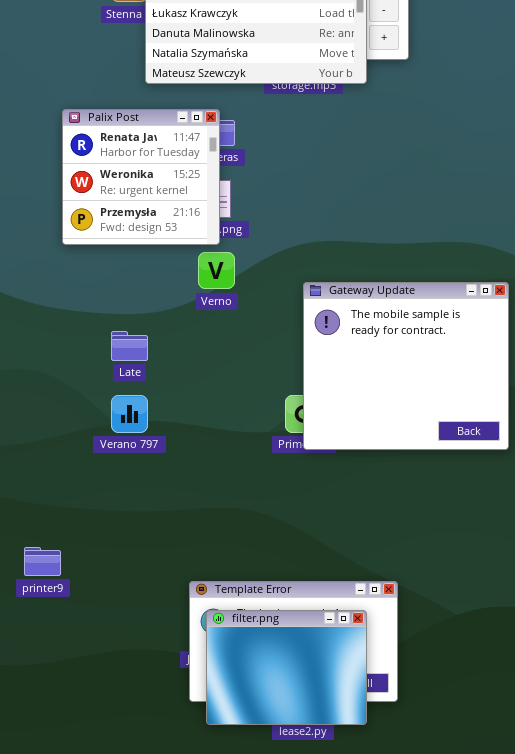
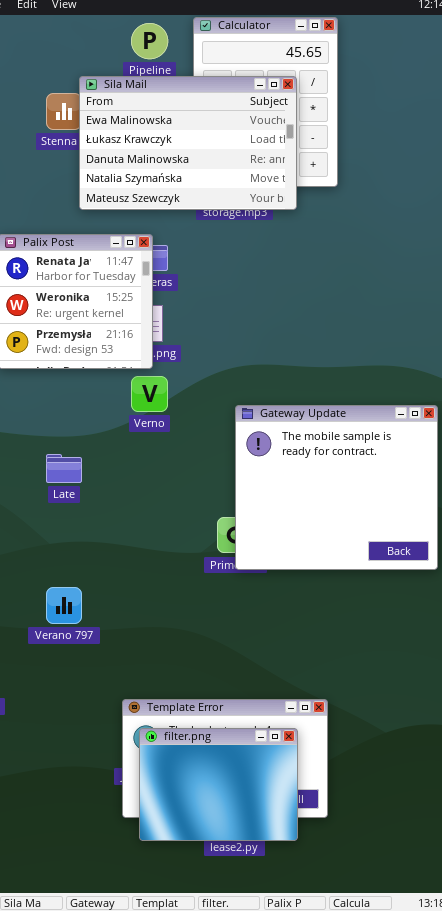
Verano 797: [111,395,148,433] -> [46,587,82,624], moved

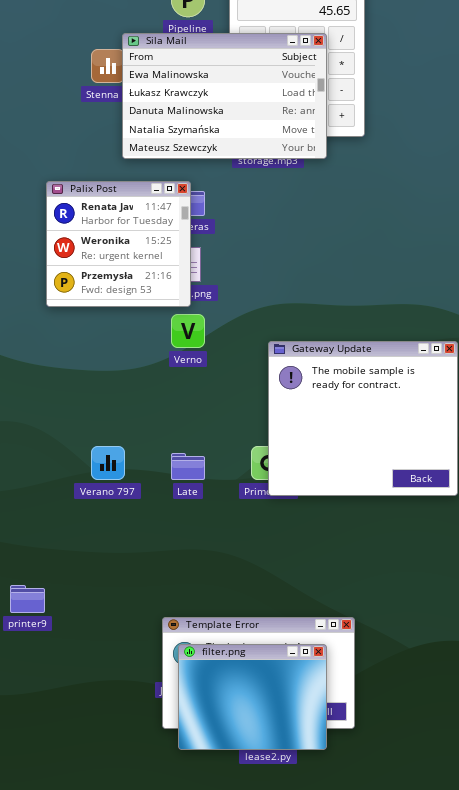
Late: [46,454,82,483] -> [171,453,205,480], moved
Verano 797: [46,587,82,624] -> [91,446,125,480], moved

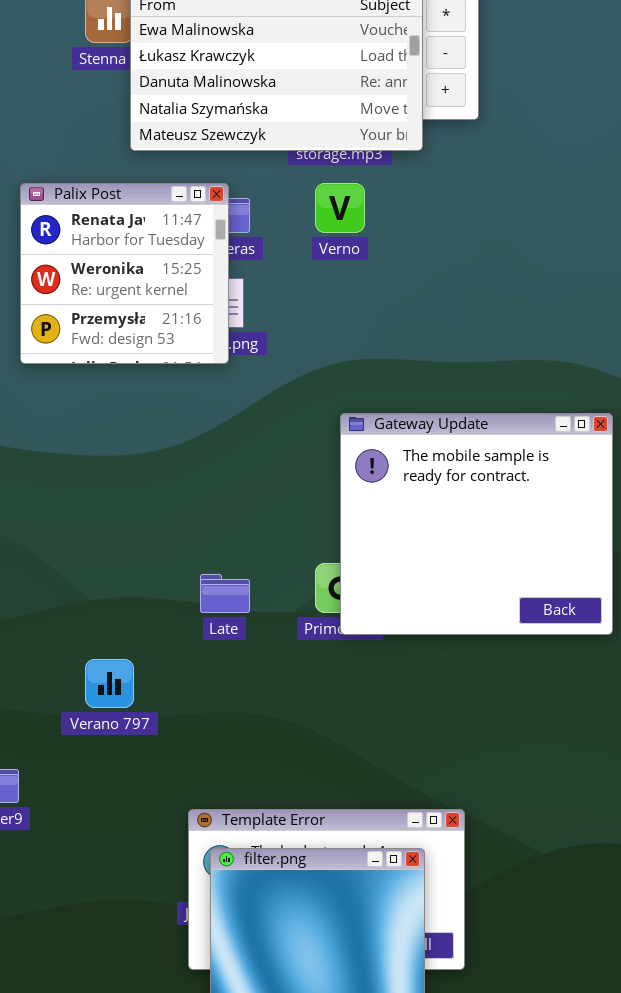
Verno: [171,314,205,348] -> [315,183,365,233], moved
Verano 797: [91,446,125,480] -> [85,659,134,708], moved

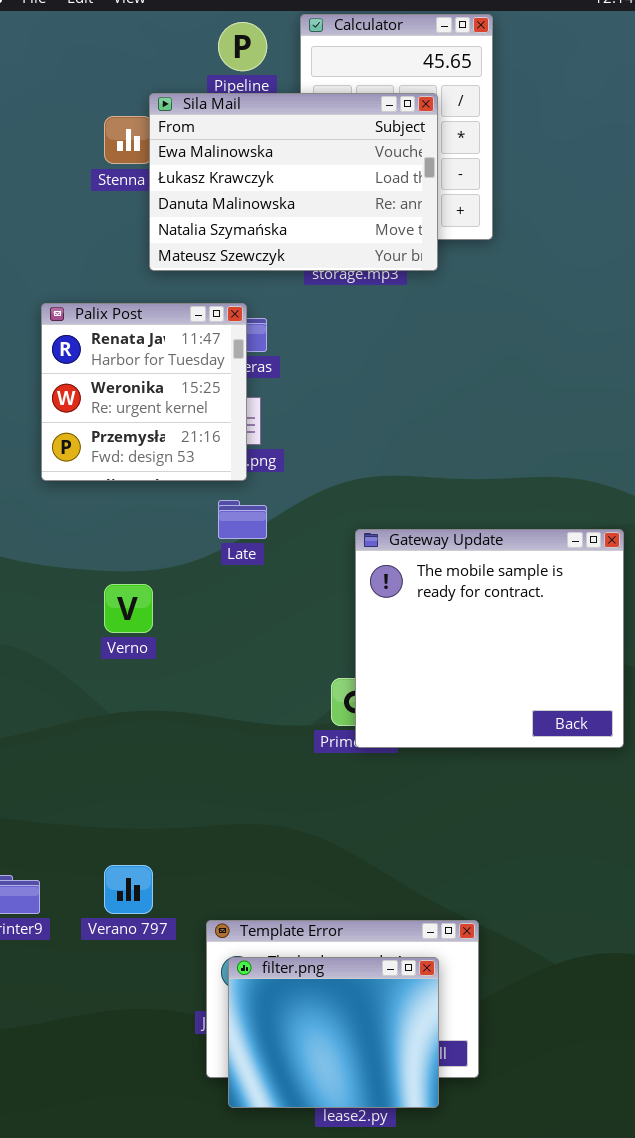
Verno: [315,183,365,233] -> [104,584,153,633], moved
Late: [200,574,250,613] -> [218,500,267,539], moved
Verano 797: [85,659,134,708] -> [104,865,153,914], moved

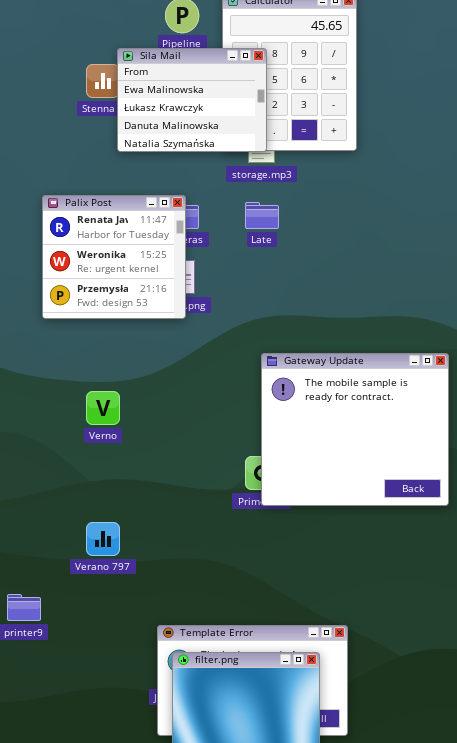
Sila Mail: [149,93,438,271] -> [117,48,267,152], resized
Late: [218,500,267,539] -> [245,202,279,229], moved
Verano 797: [104,865,153,914] -> [86,522,120,556], moved

